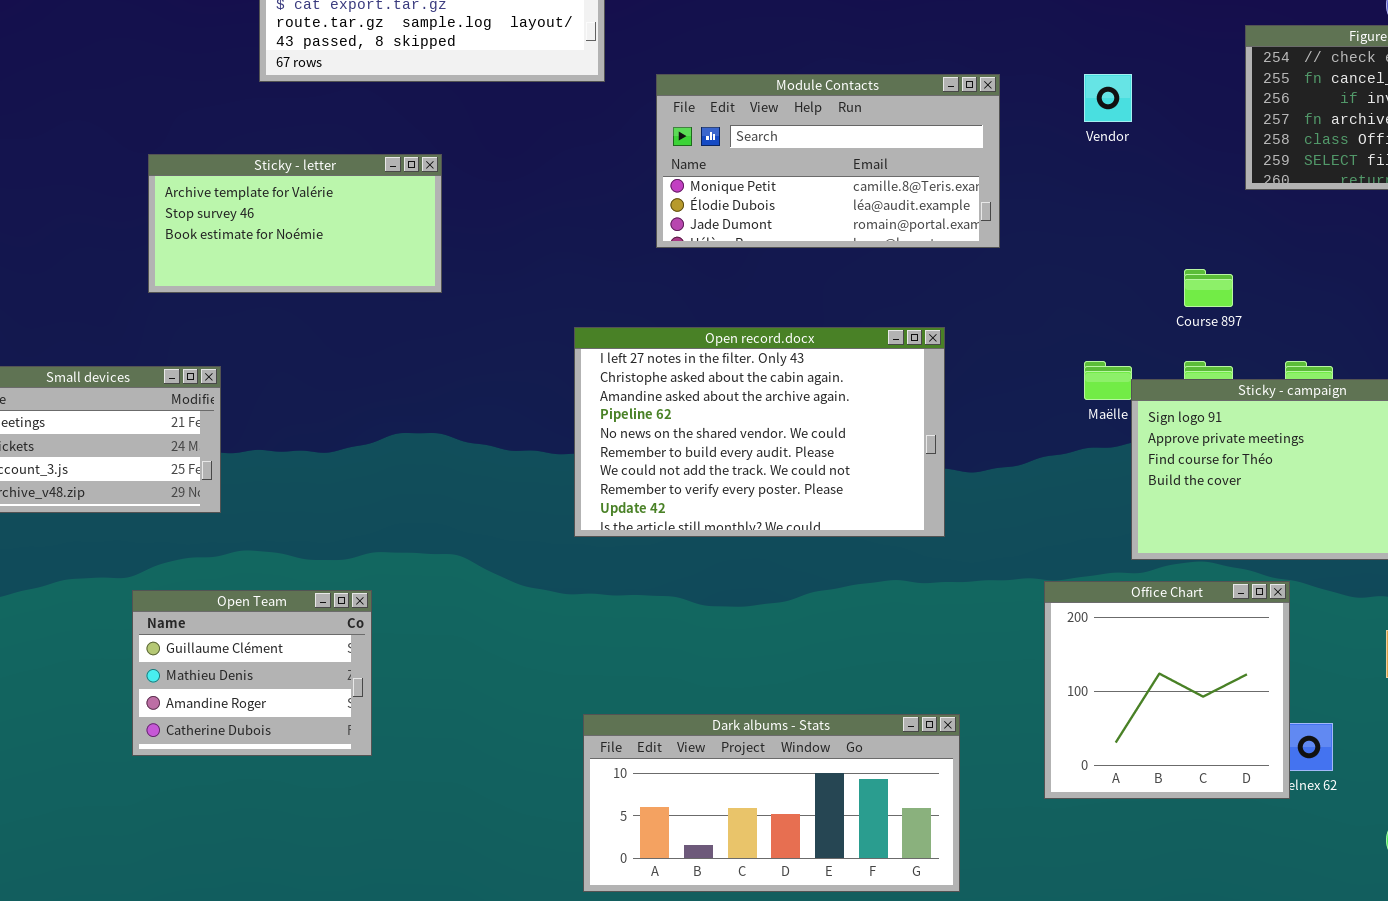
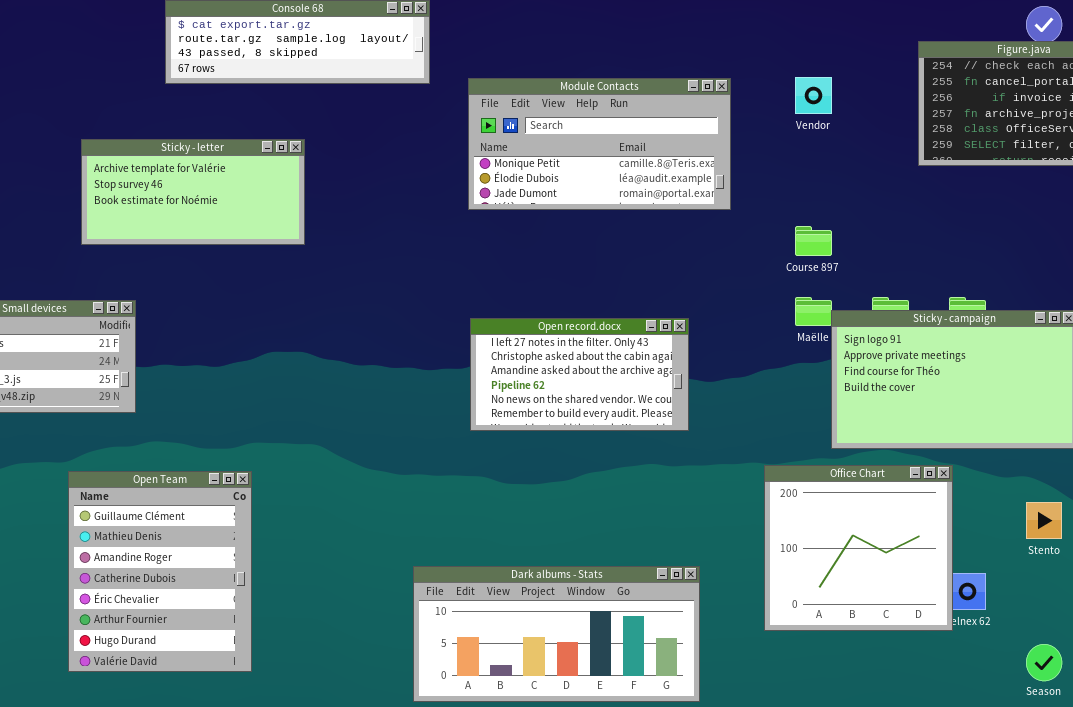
Course 897: [1184,269,1233,307] -> [795,226,832,256], moved
Open record.docx: [574,327,945,537] -> [470,318,689,431], resized
Open Team: [132,590,372,756] -> [68,471,252,672], resized

